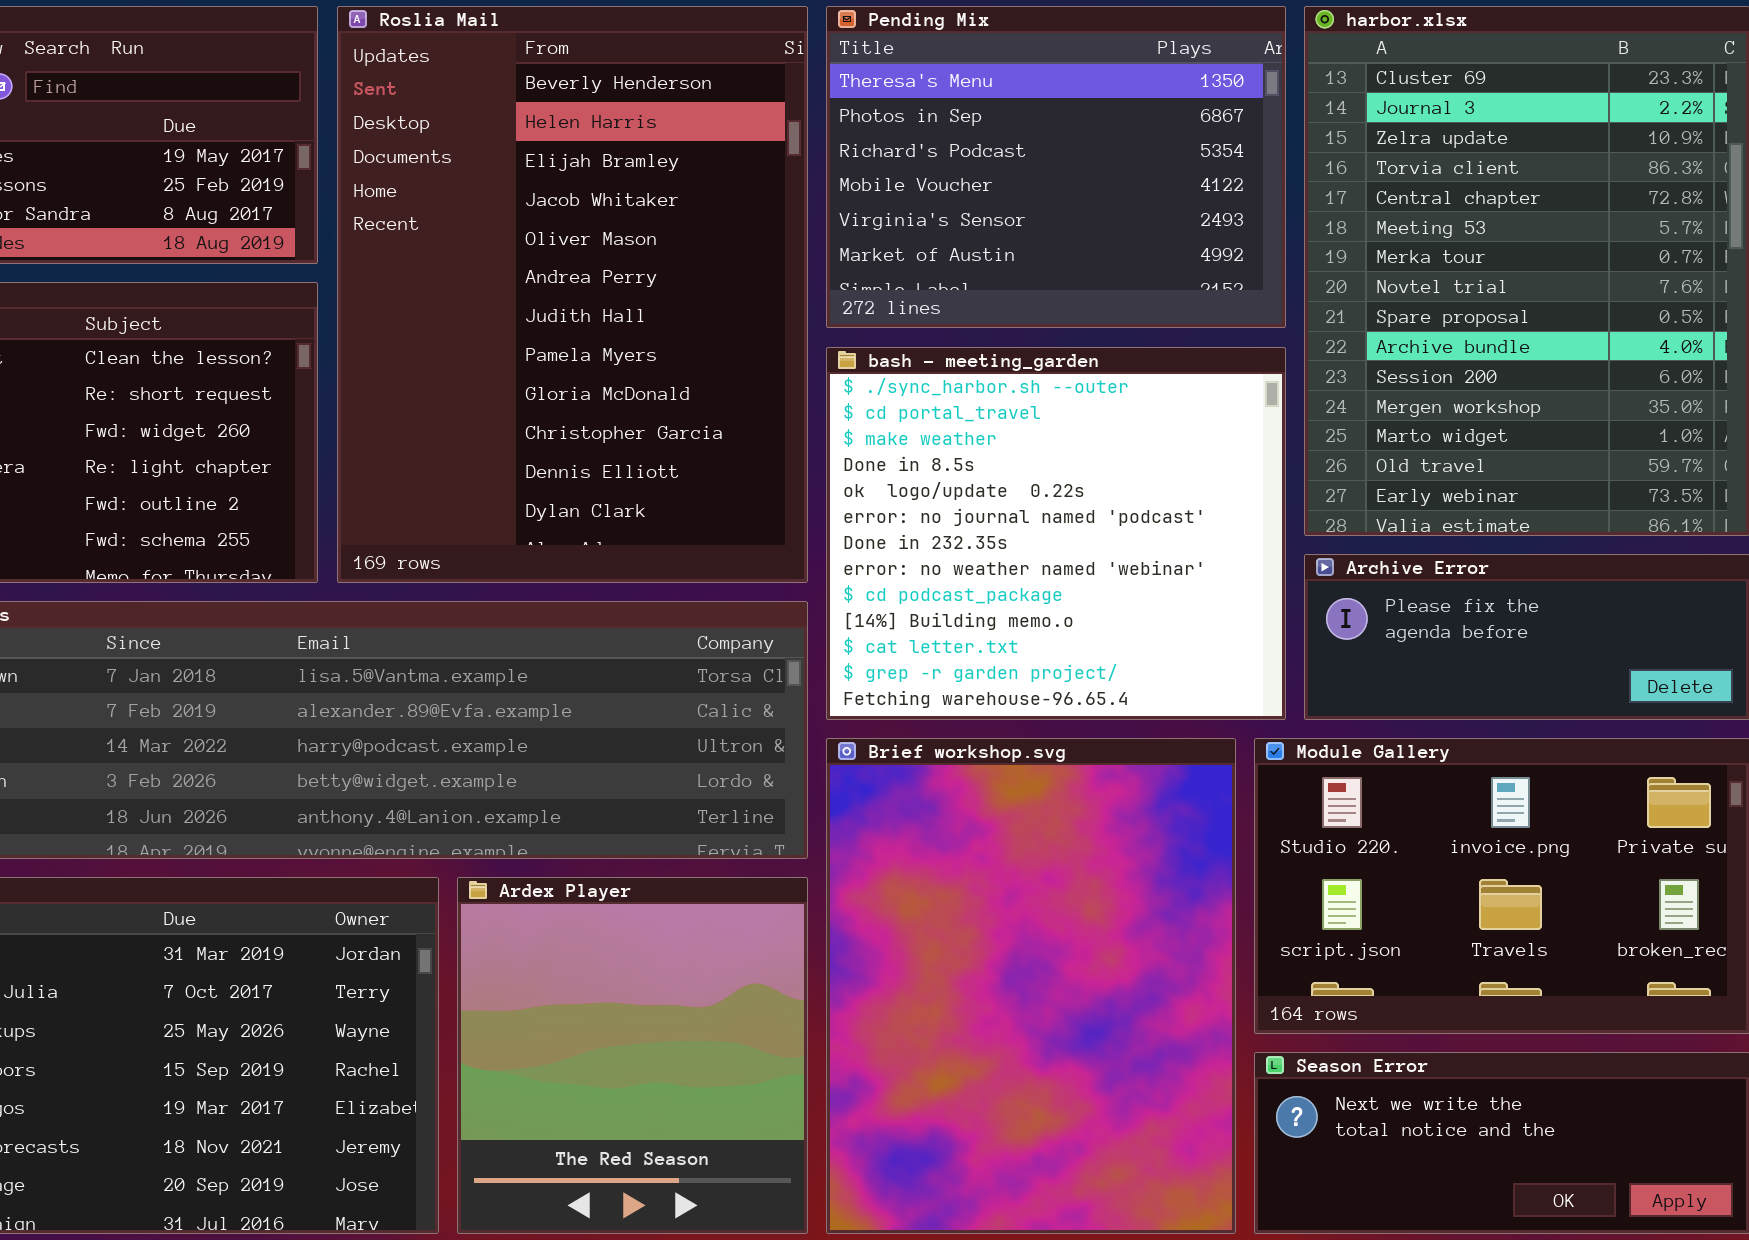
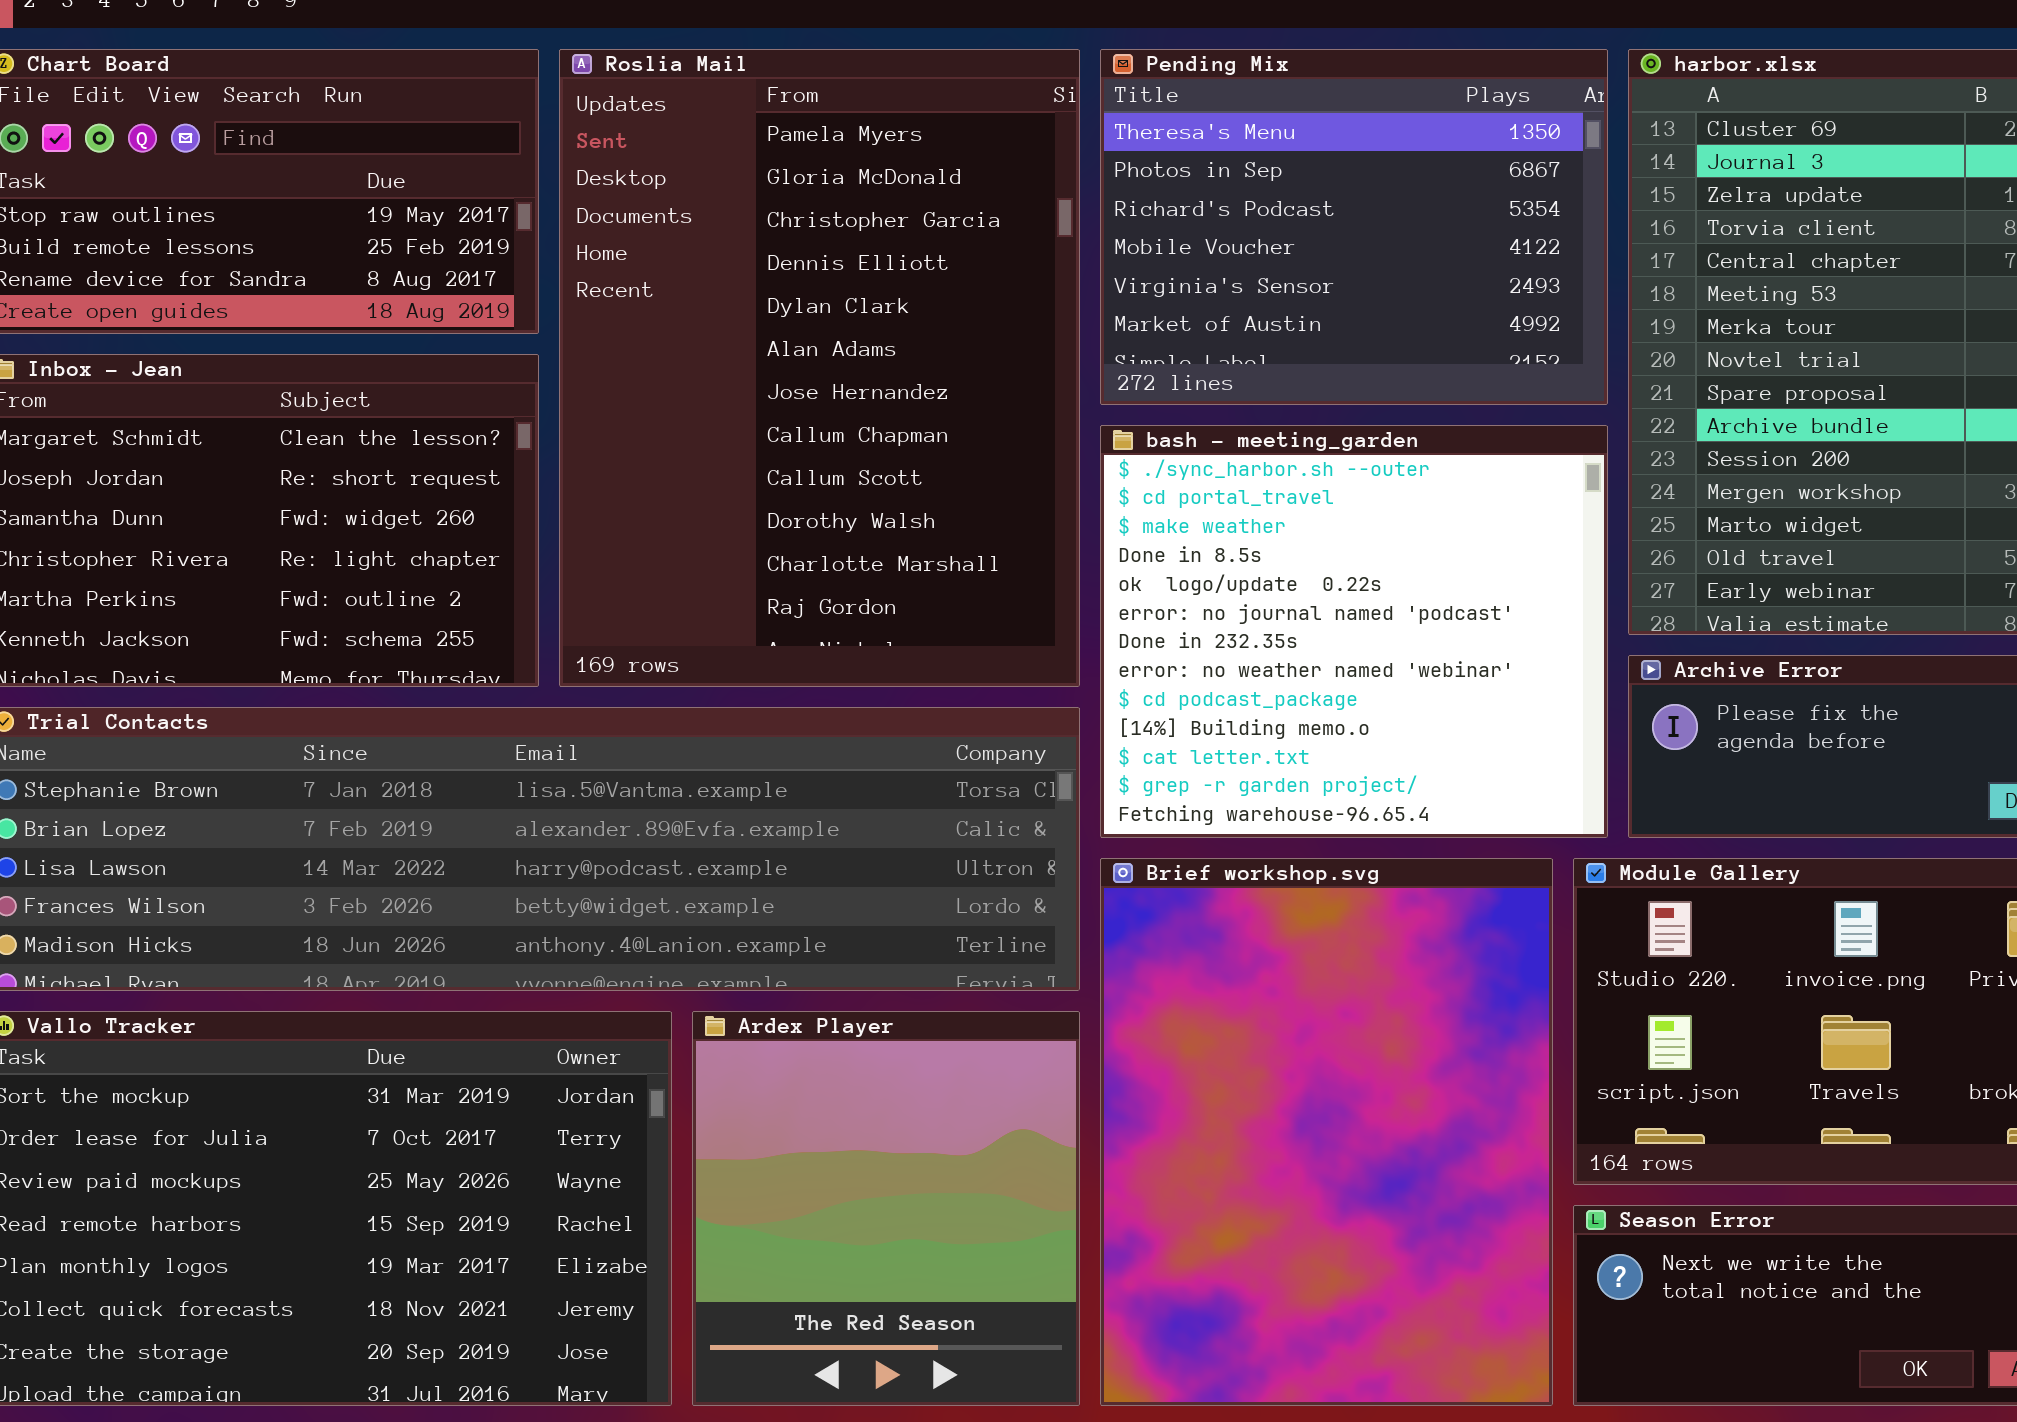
Roslia Mail: [337,6,808,583] -> [559,49,1080,687], scrolled down 7 rows

